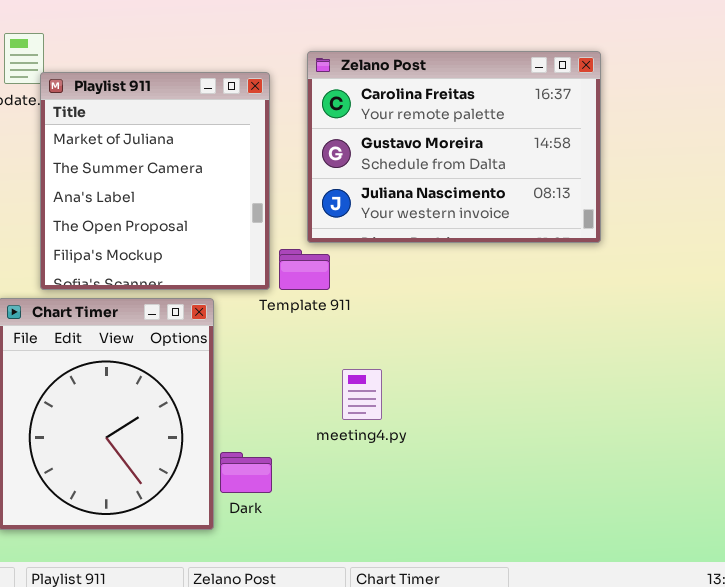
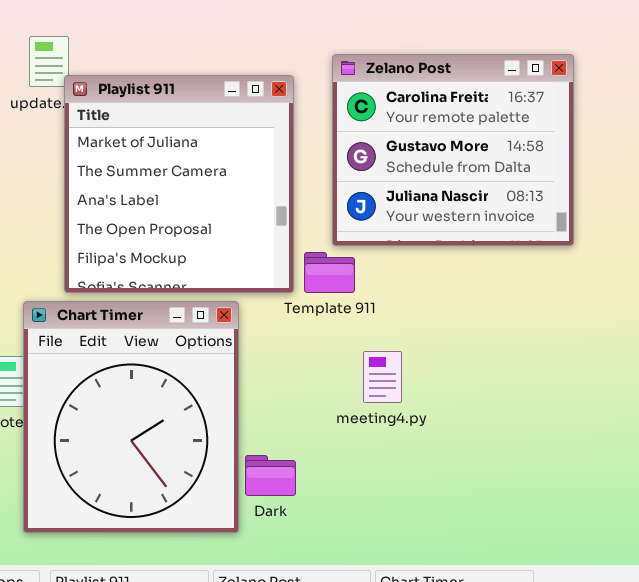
Zelano Post: [307,51,601,243] -> [332,54,574,246], resized
meeting4.py: [342,369,382,420] -> [363,351,402,403], moved

